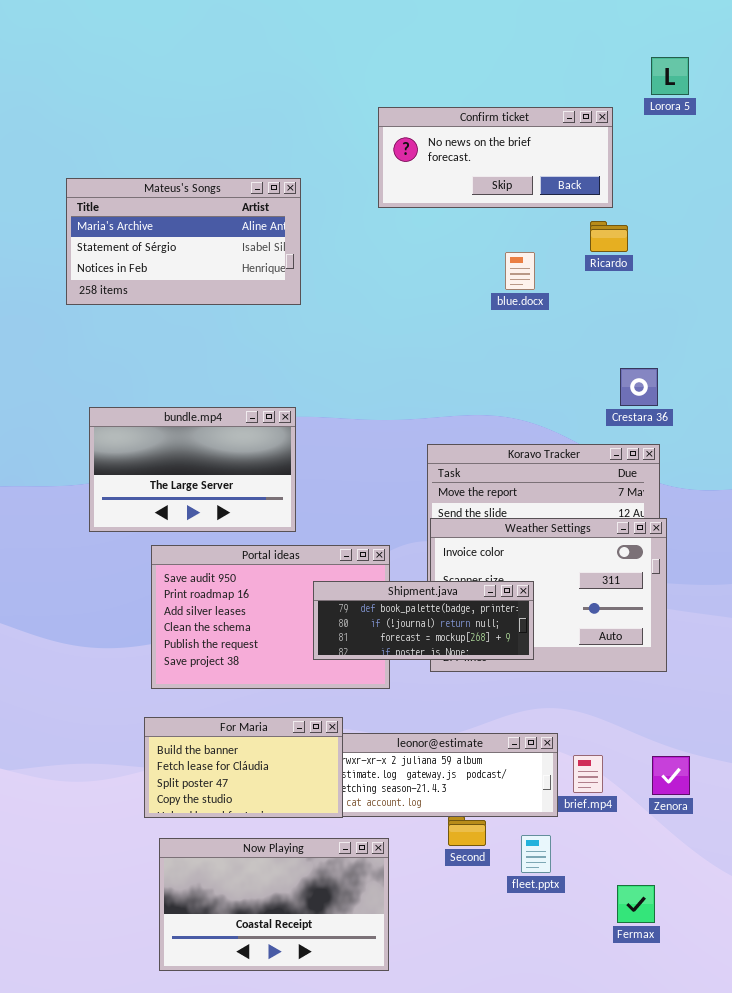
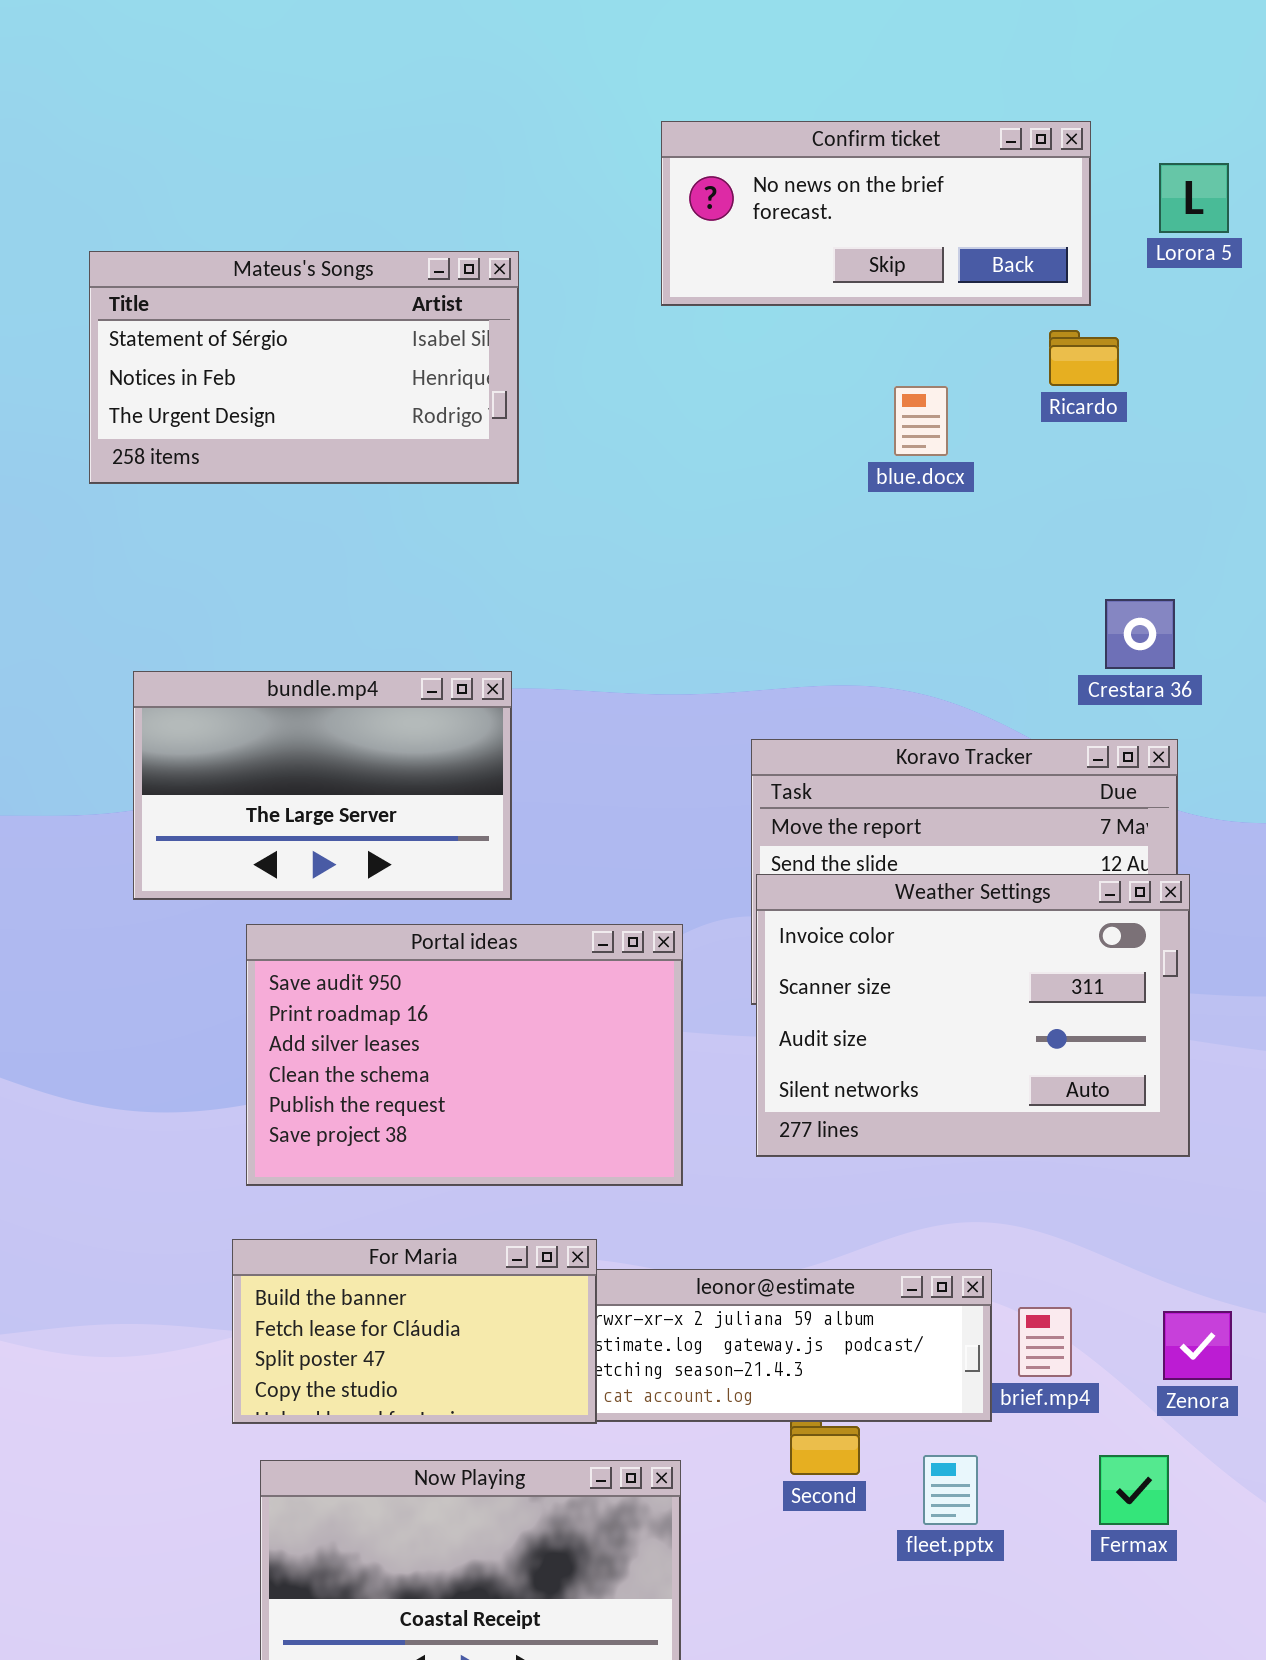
Lorora 5: [651,57,689,95] -> [1159,163,1229,233], moved
Mateus's Songs: [66,178,301,305] -> [89,251,519,484], scrolled down 1 row
Shipment.java: [313,581,534,660] -> none, closed
Fermax: [617,885,655,923] -> [1099,1455,1169,1525], moved

